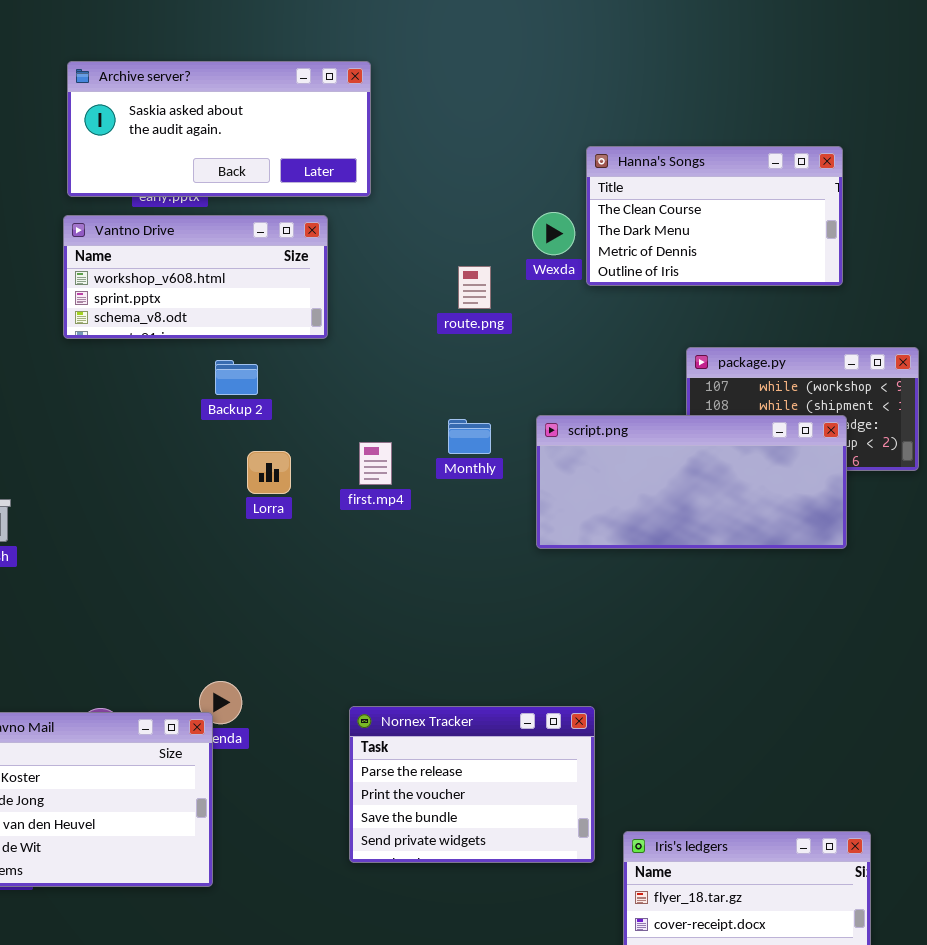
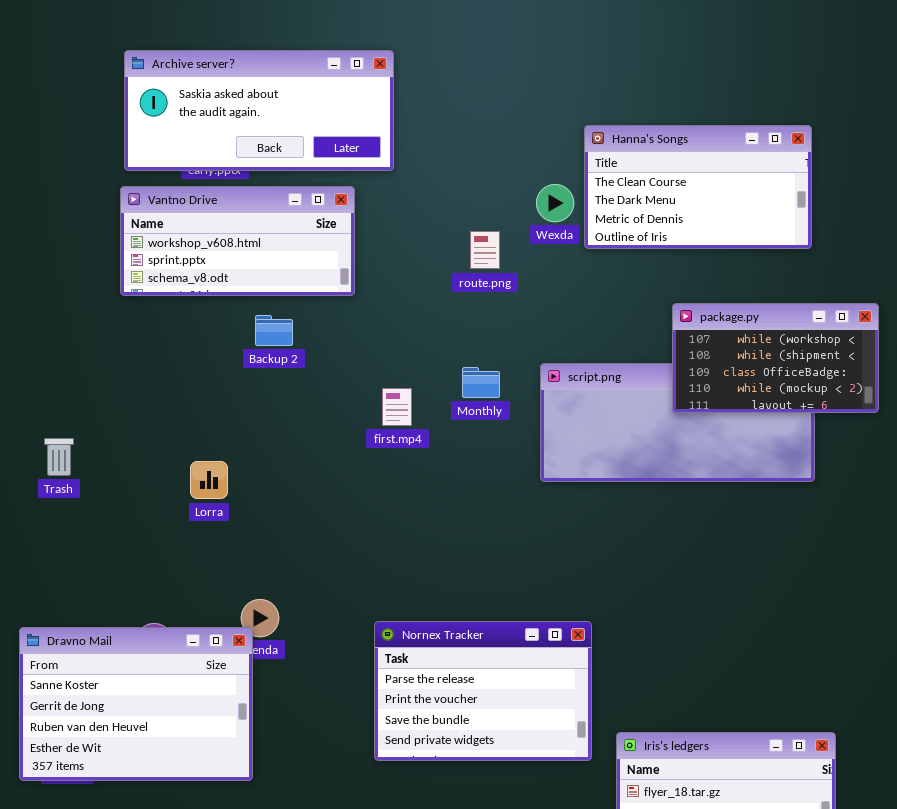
package.py: [686,347,919,471] -> [672,303,879,413], raised
Lorra: [247,451,291,494] -> [190,461,228,499], moved

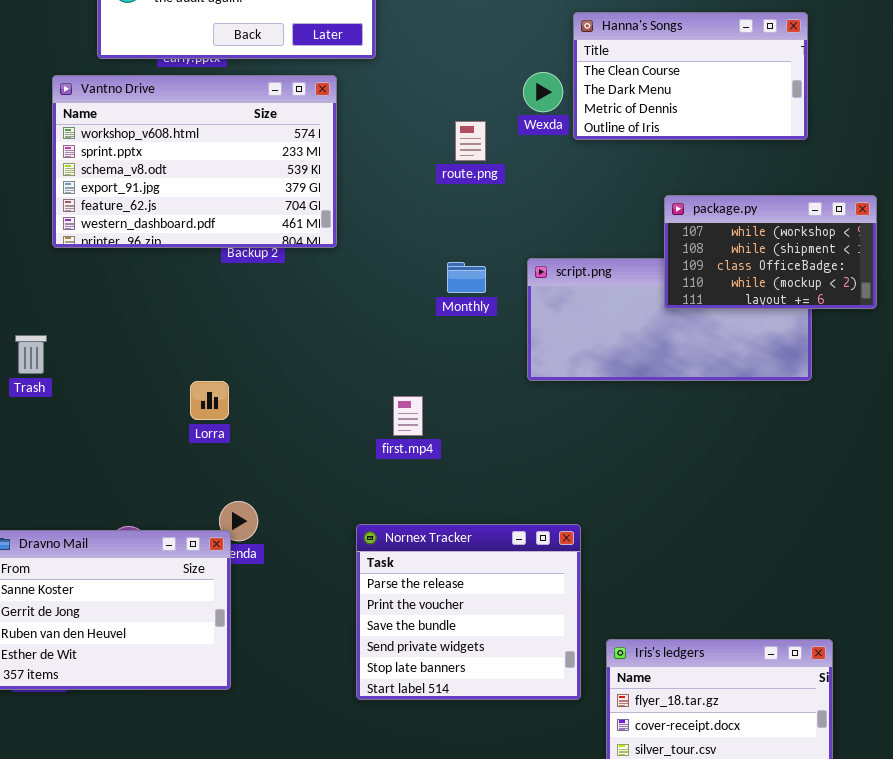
Vantno Drive: [120,186,355,296] -> [52,75,337,248], resized
first.mp4: [382,388,412,426] -> [393,396,423,436], moved
Lorra: [190,461,228,499] -> [190,381,229,420], moved
Nornex Tracker: [374,621,592,761] -> [356,524,581,700], resized

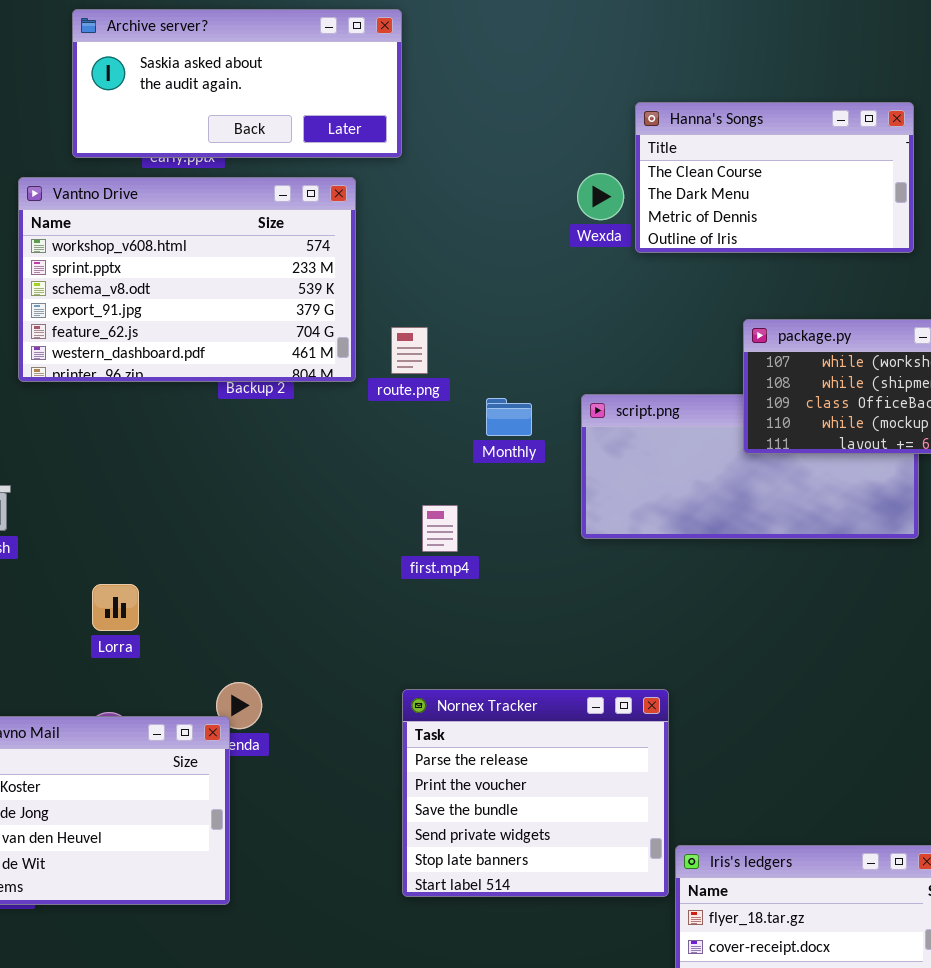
route.png: [455,121,486,161] -> [391,327,428,374], moved
Lorra: [190,381,229,420] -> [92,584,139,631], moved
first.mp4: [393,396,423,436] -> [422,505,458,552], moved
Nornex Tracker: [356,524,581,700] -> [402,689,669,897], moved

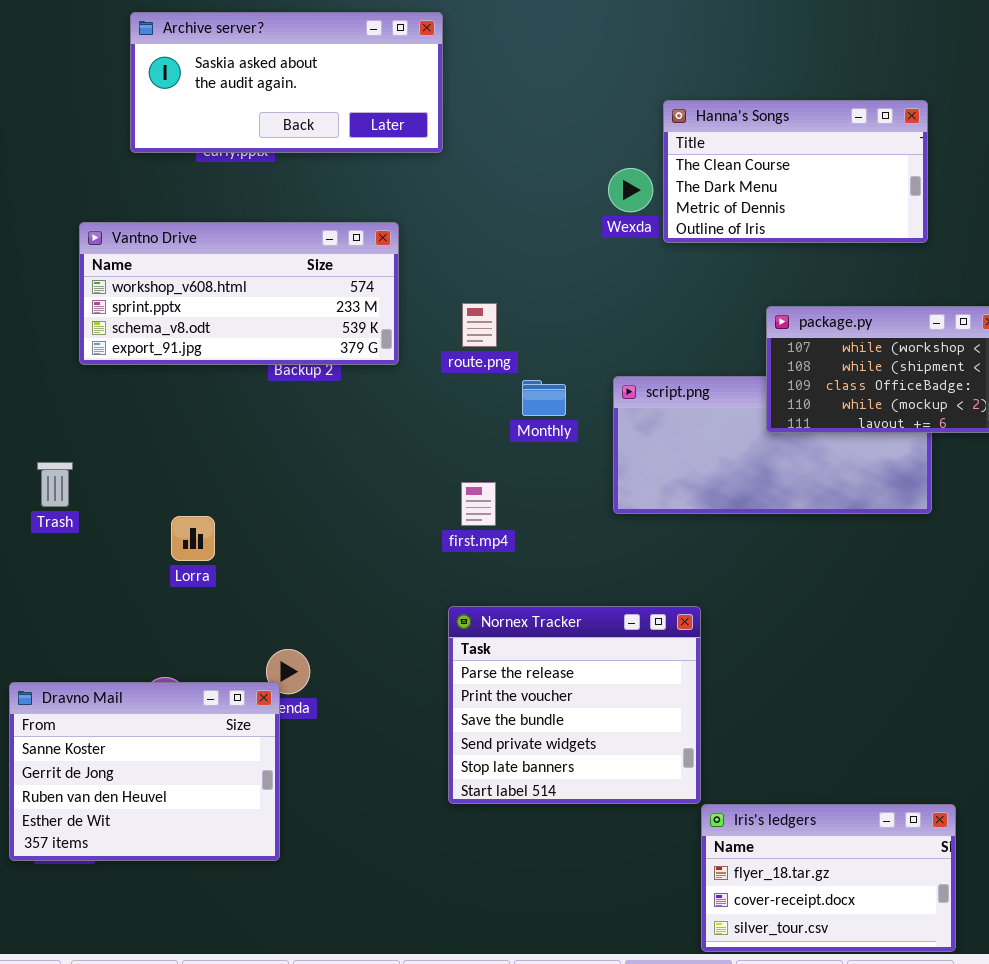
Vantno Drive: [18,177,356,382] -> [79,222,399,365], resized
route.png: [391,327,428,374] -> [462,303,497,347], moved
Lorra: [92,584,139,631] -> [171,516,215,561], moved
Nornex Tracker: [402,689,669,897] -> [448,606,701,804], moved

